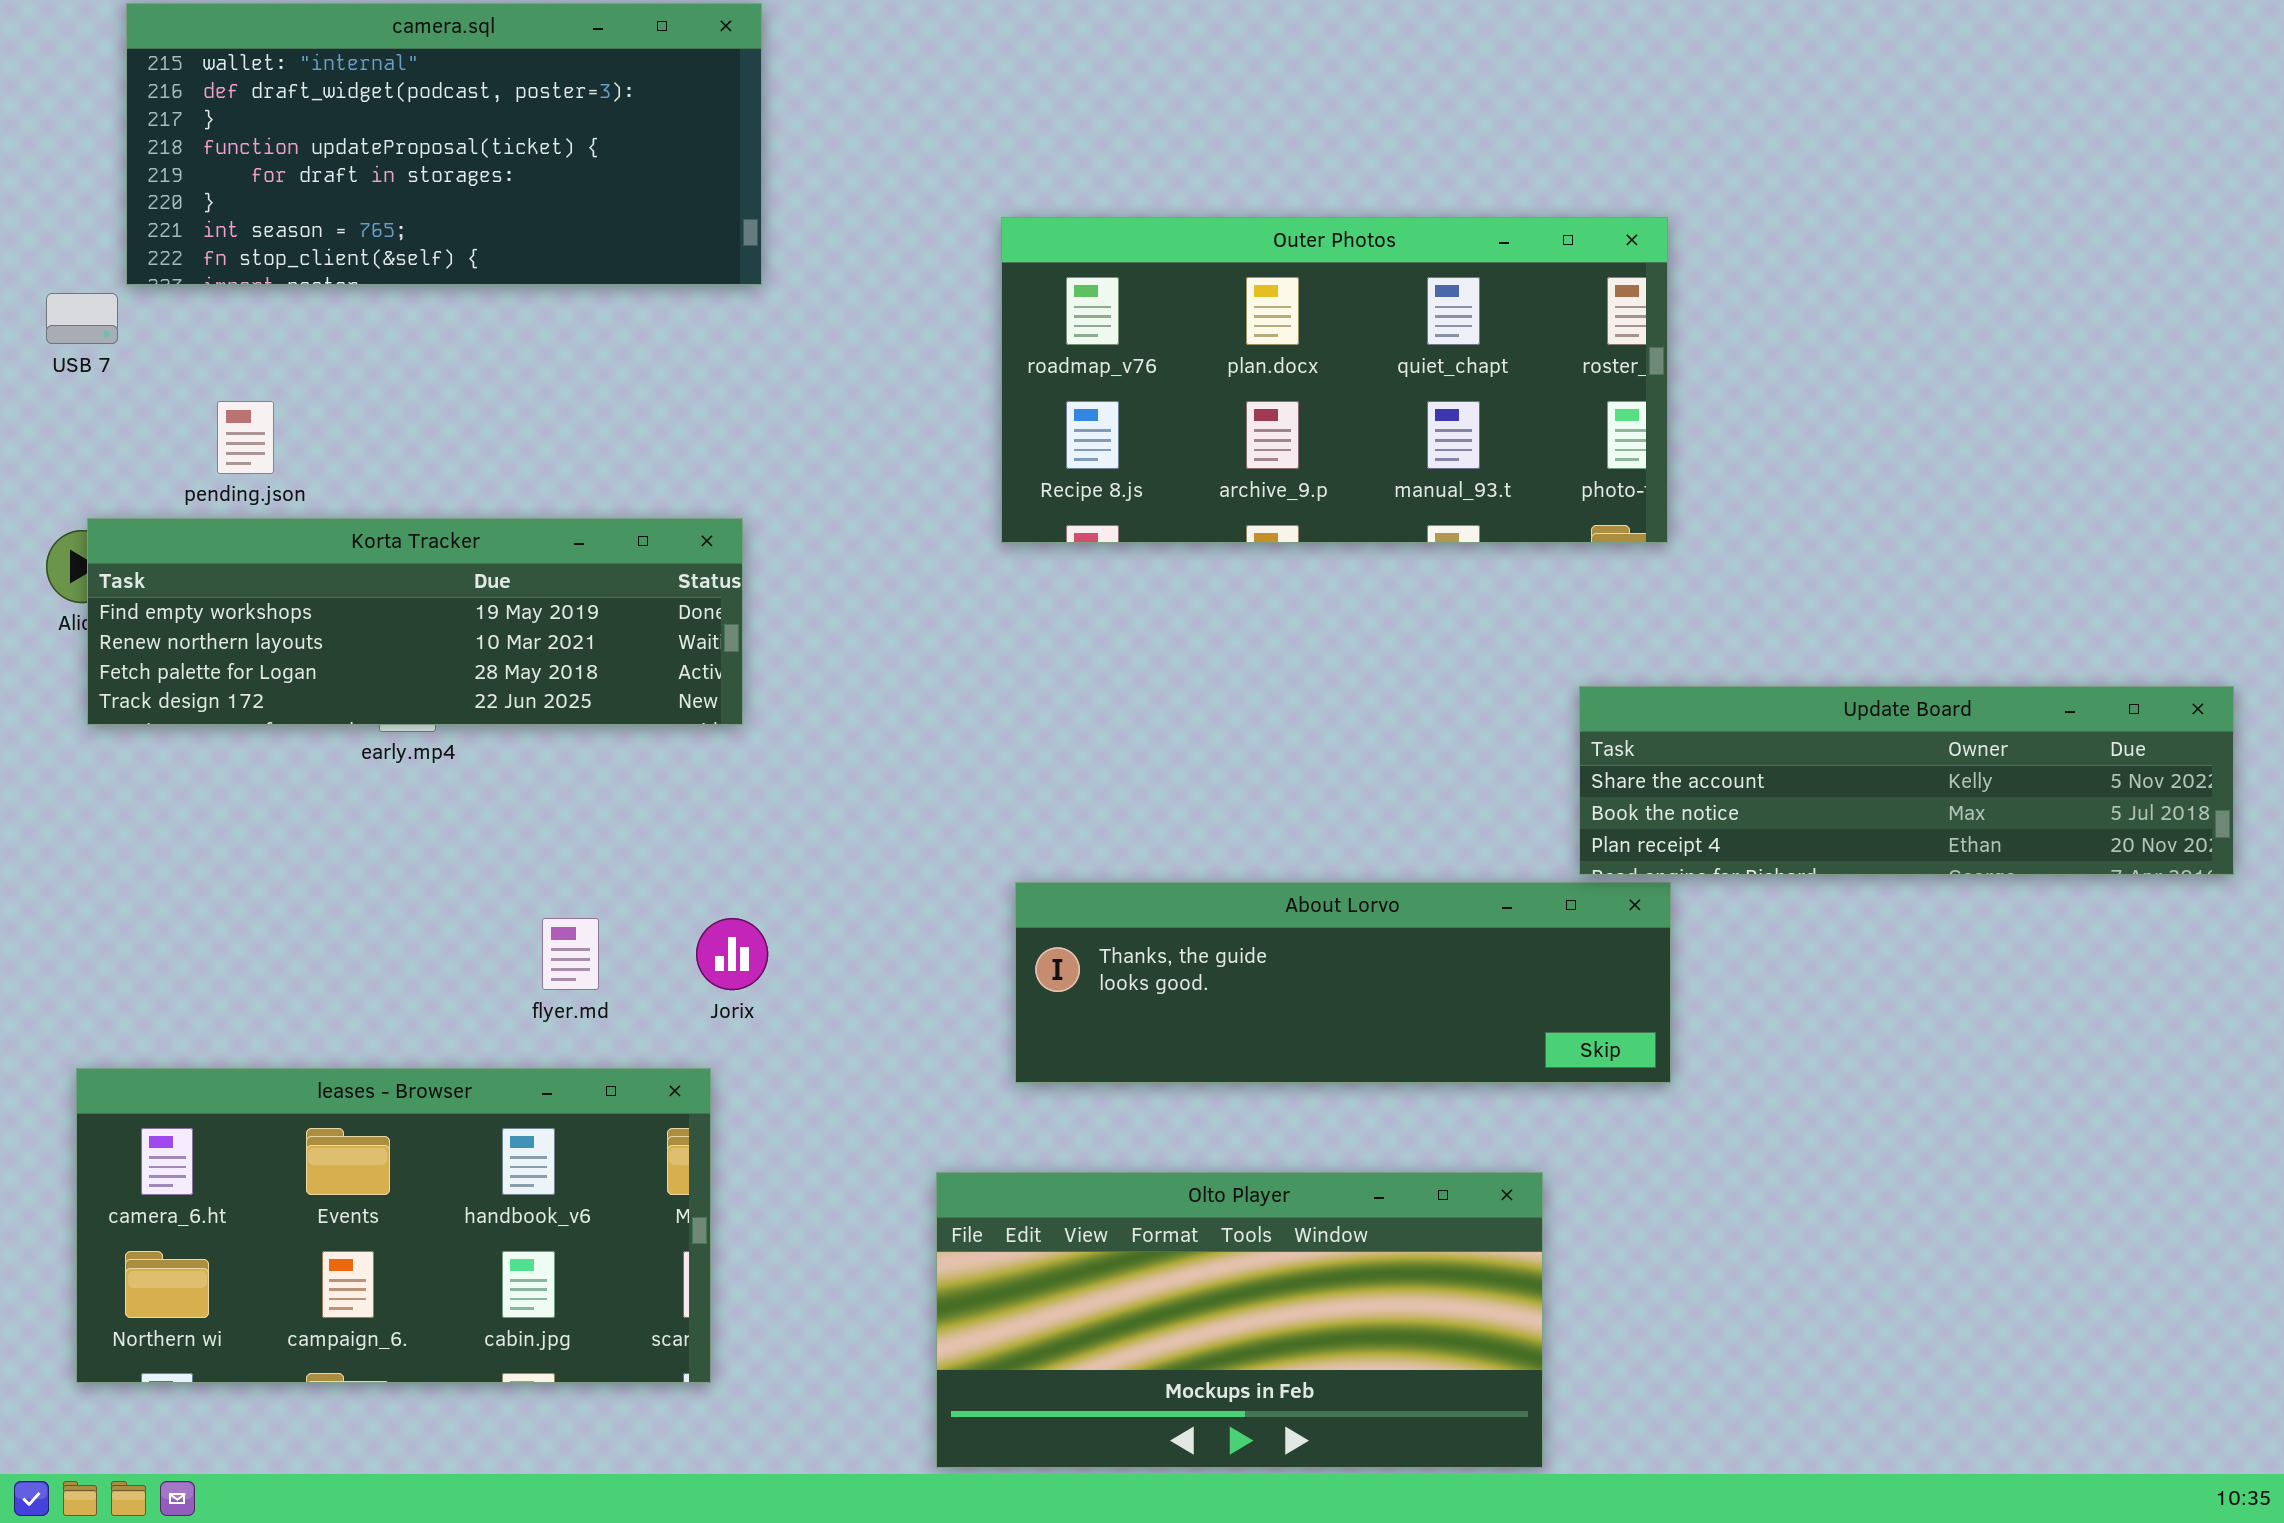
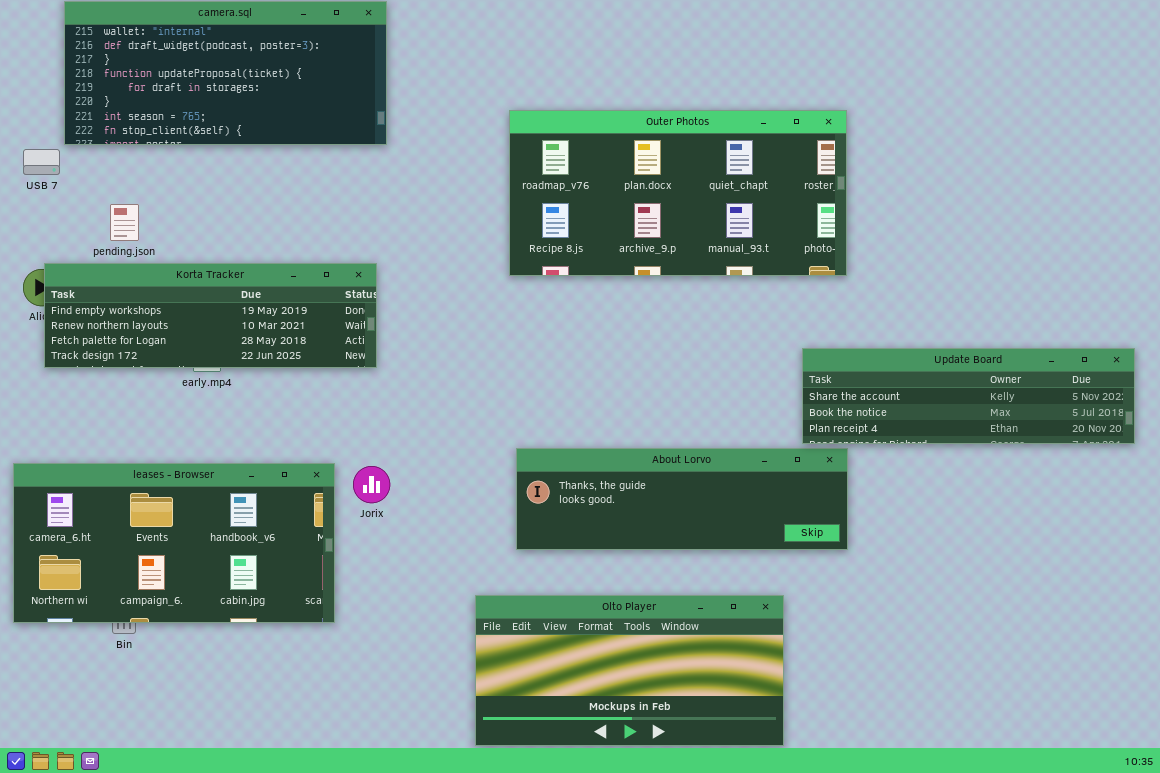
leases - Browser: [76,1068,711,1383] -> [13,463,335,623], moved

